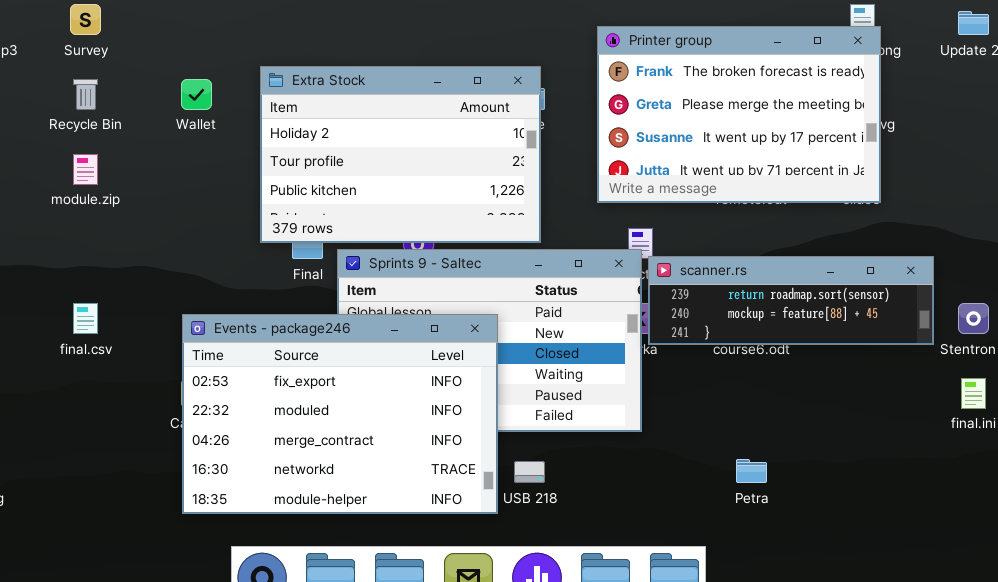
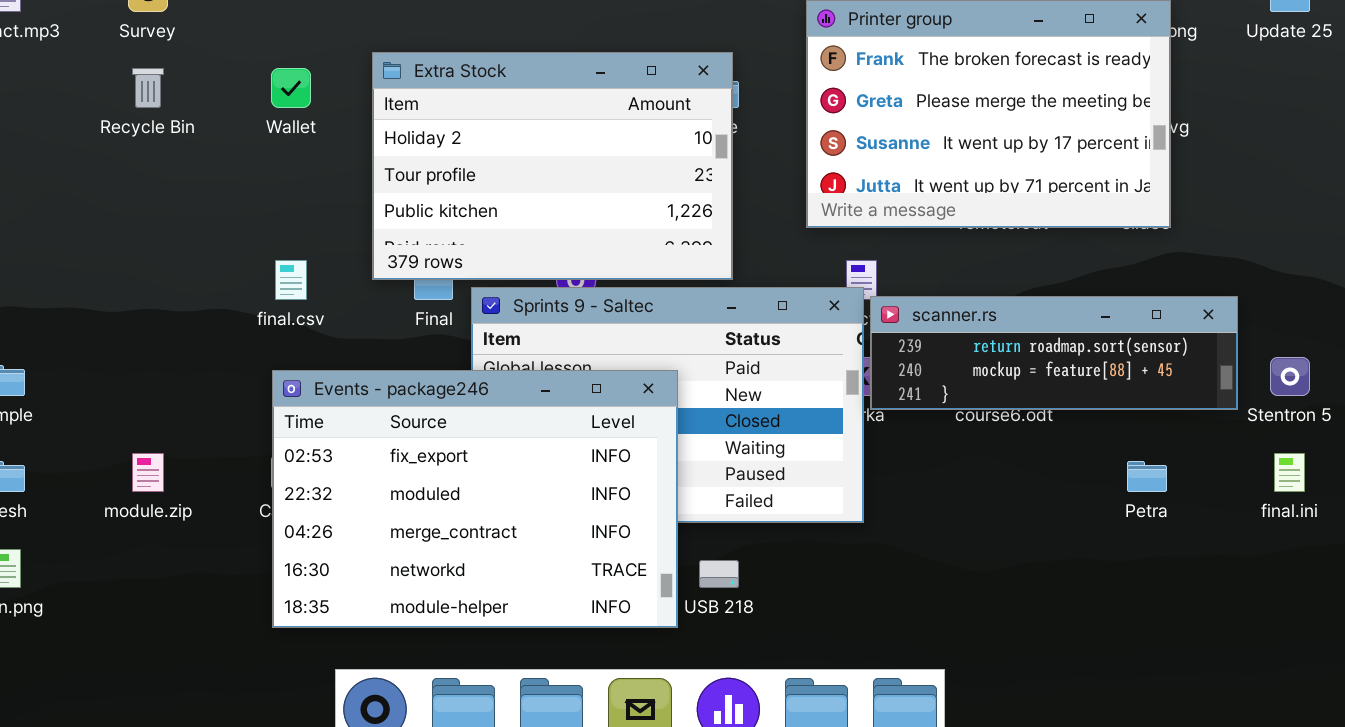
module.zip: [73,154,98,185] -> [132,453,164,492], moved
final.csv: [73,303,98,334] -> [275,260,307,300], moved
Petra: [736,459,767,483] -> [1127,461,1167,492], moved

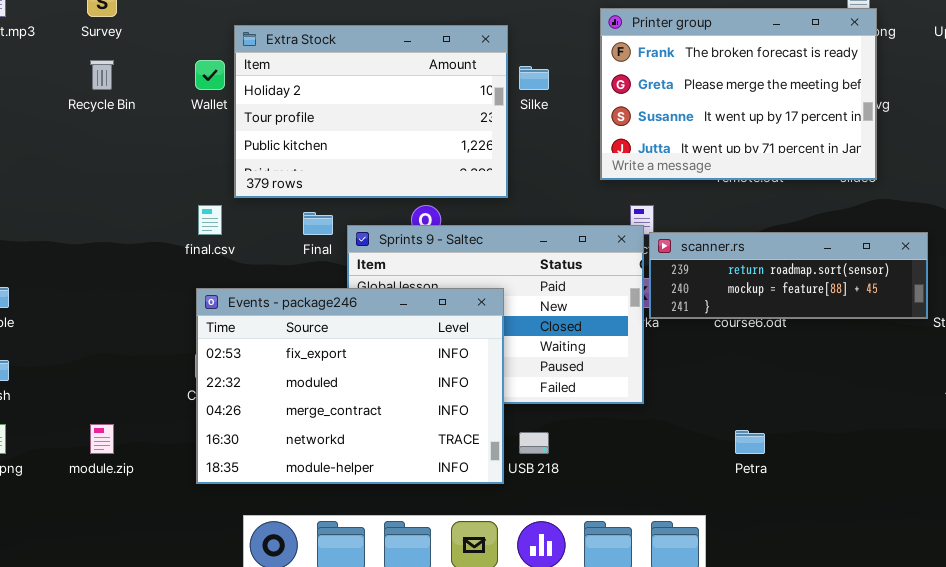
Extra Stock: [372,52,733,280] -> [234,25,508,198], moved
module.zip: [132,453,164,492] -> [90,424,114,454], moved
Petra: [1127,461,1167,492] -> [735,430,765,454], moved

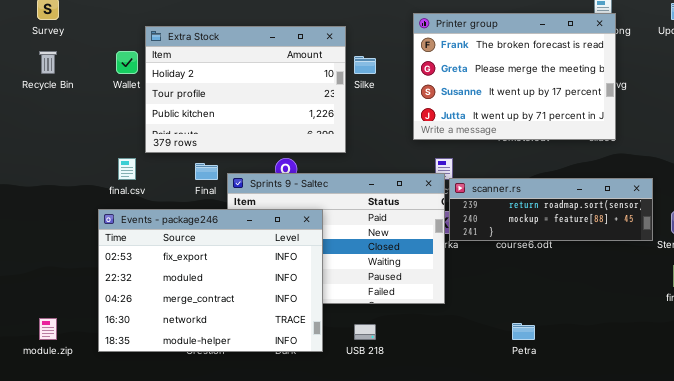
Events - package246: [196,288,504,484] -> [98,209,323,352], moved

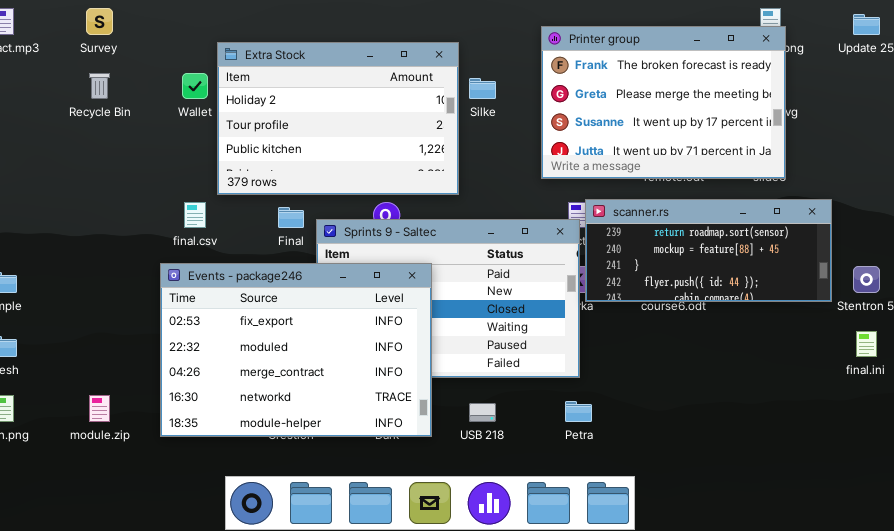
scanner.rs: [449,178,653,241] -> [585,199,832,302], resized
Petra: [512,323,535,340] -> [565,401,592,422], moved

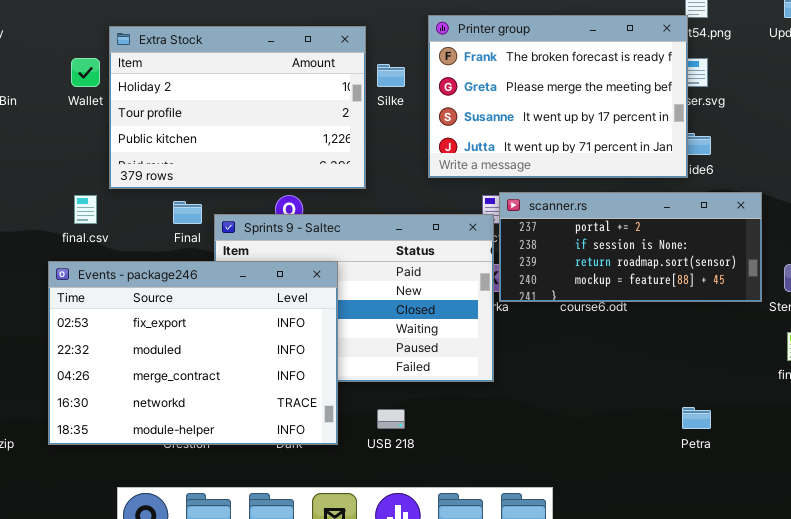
Printer group: [541,26,786,179] -> [428,15,688,178], moved
scanner.rs: [585,199,832,302] -> [499,192,762,302], scrolled up 2 rows
Petra: [565,401,592,422] -> [682,407,711,429], moved

